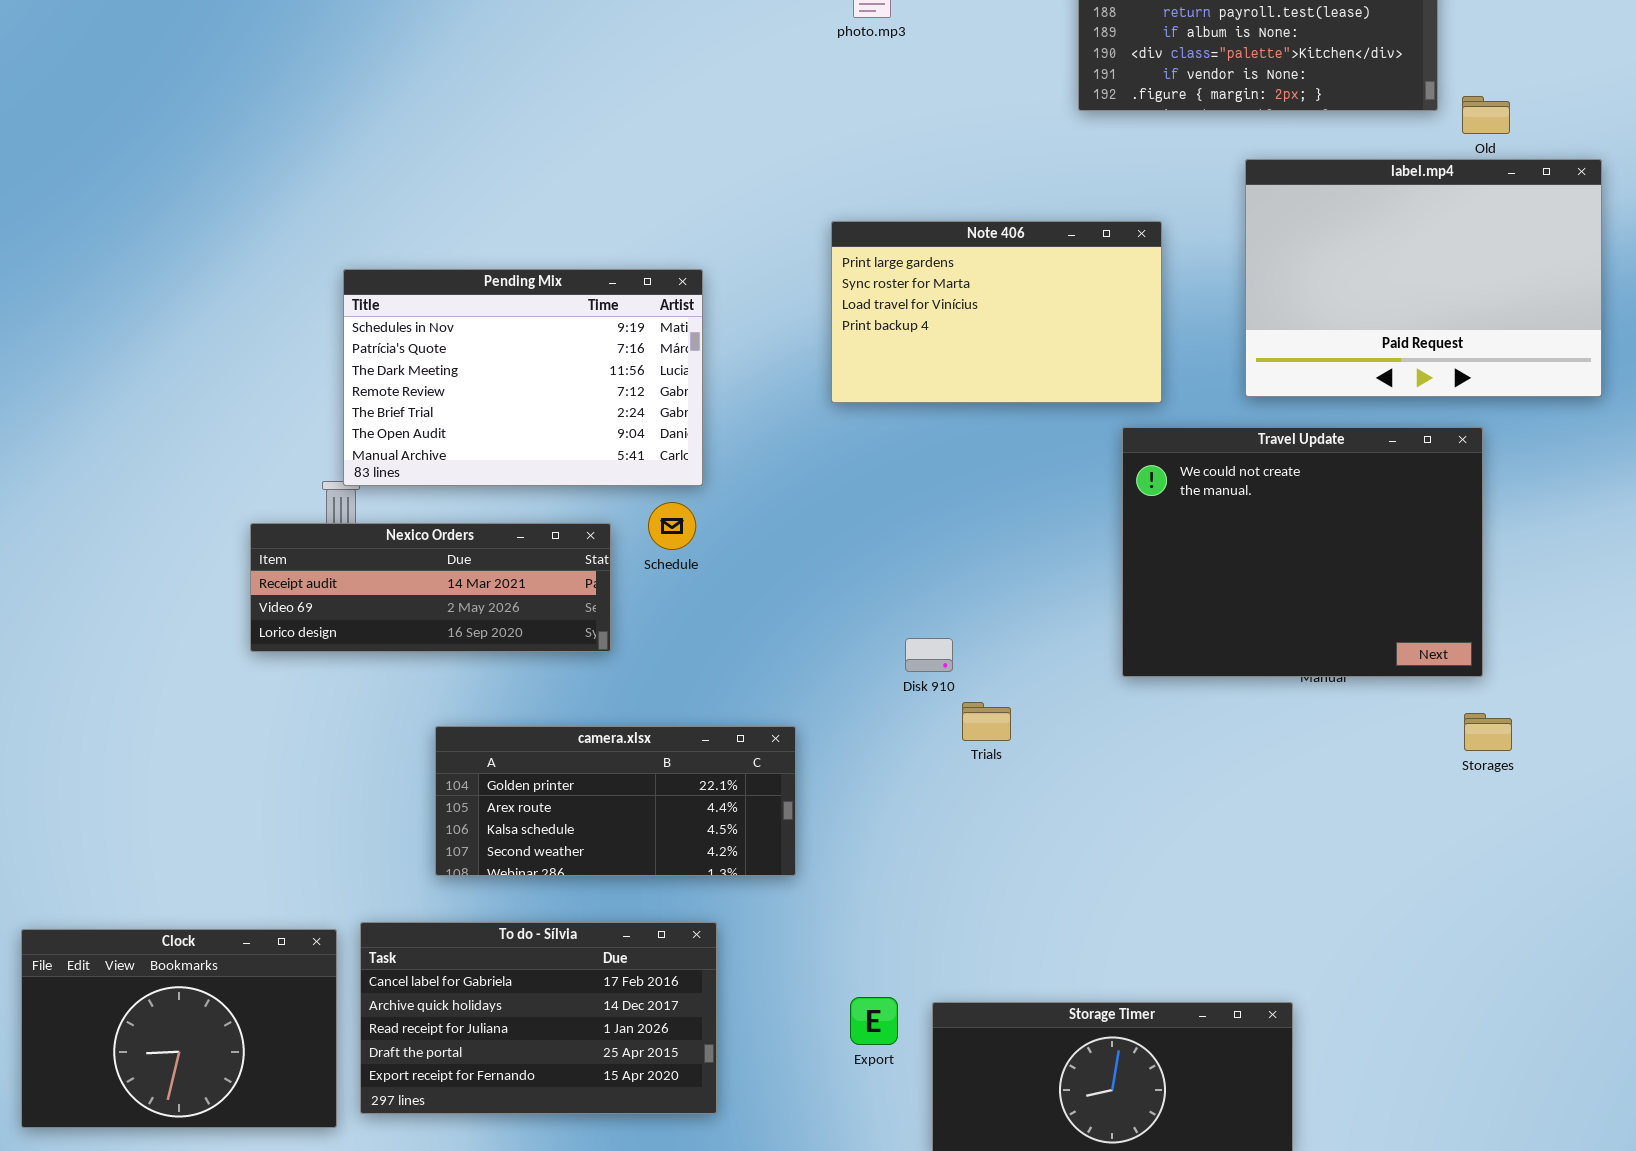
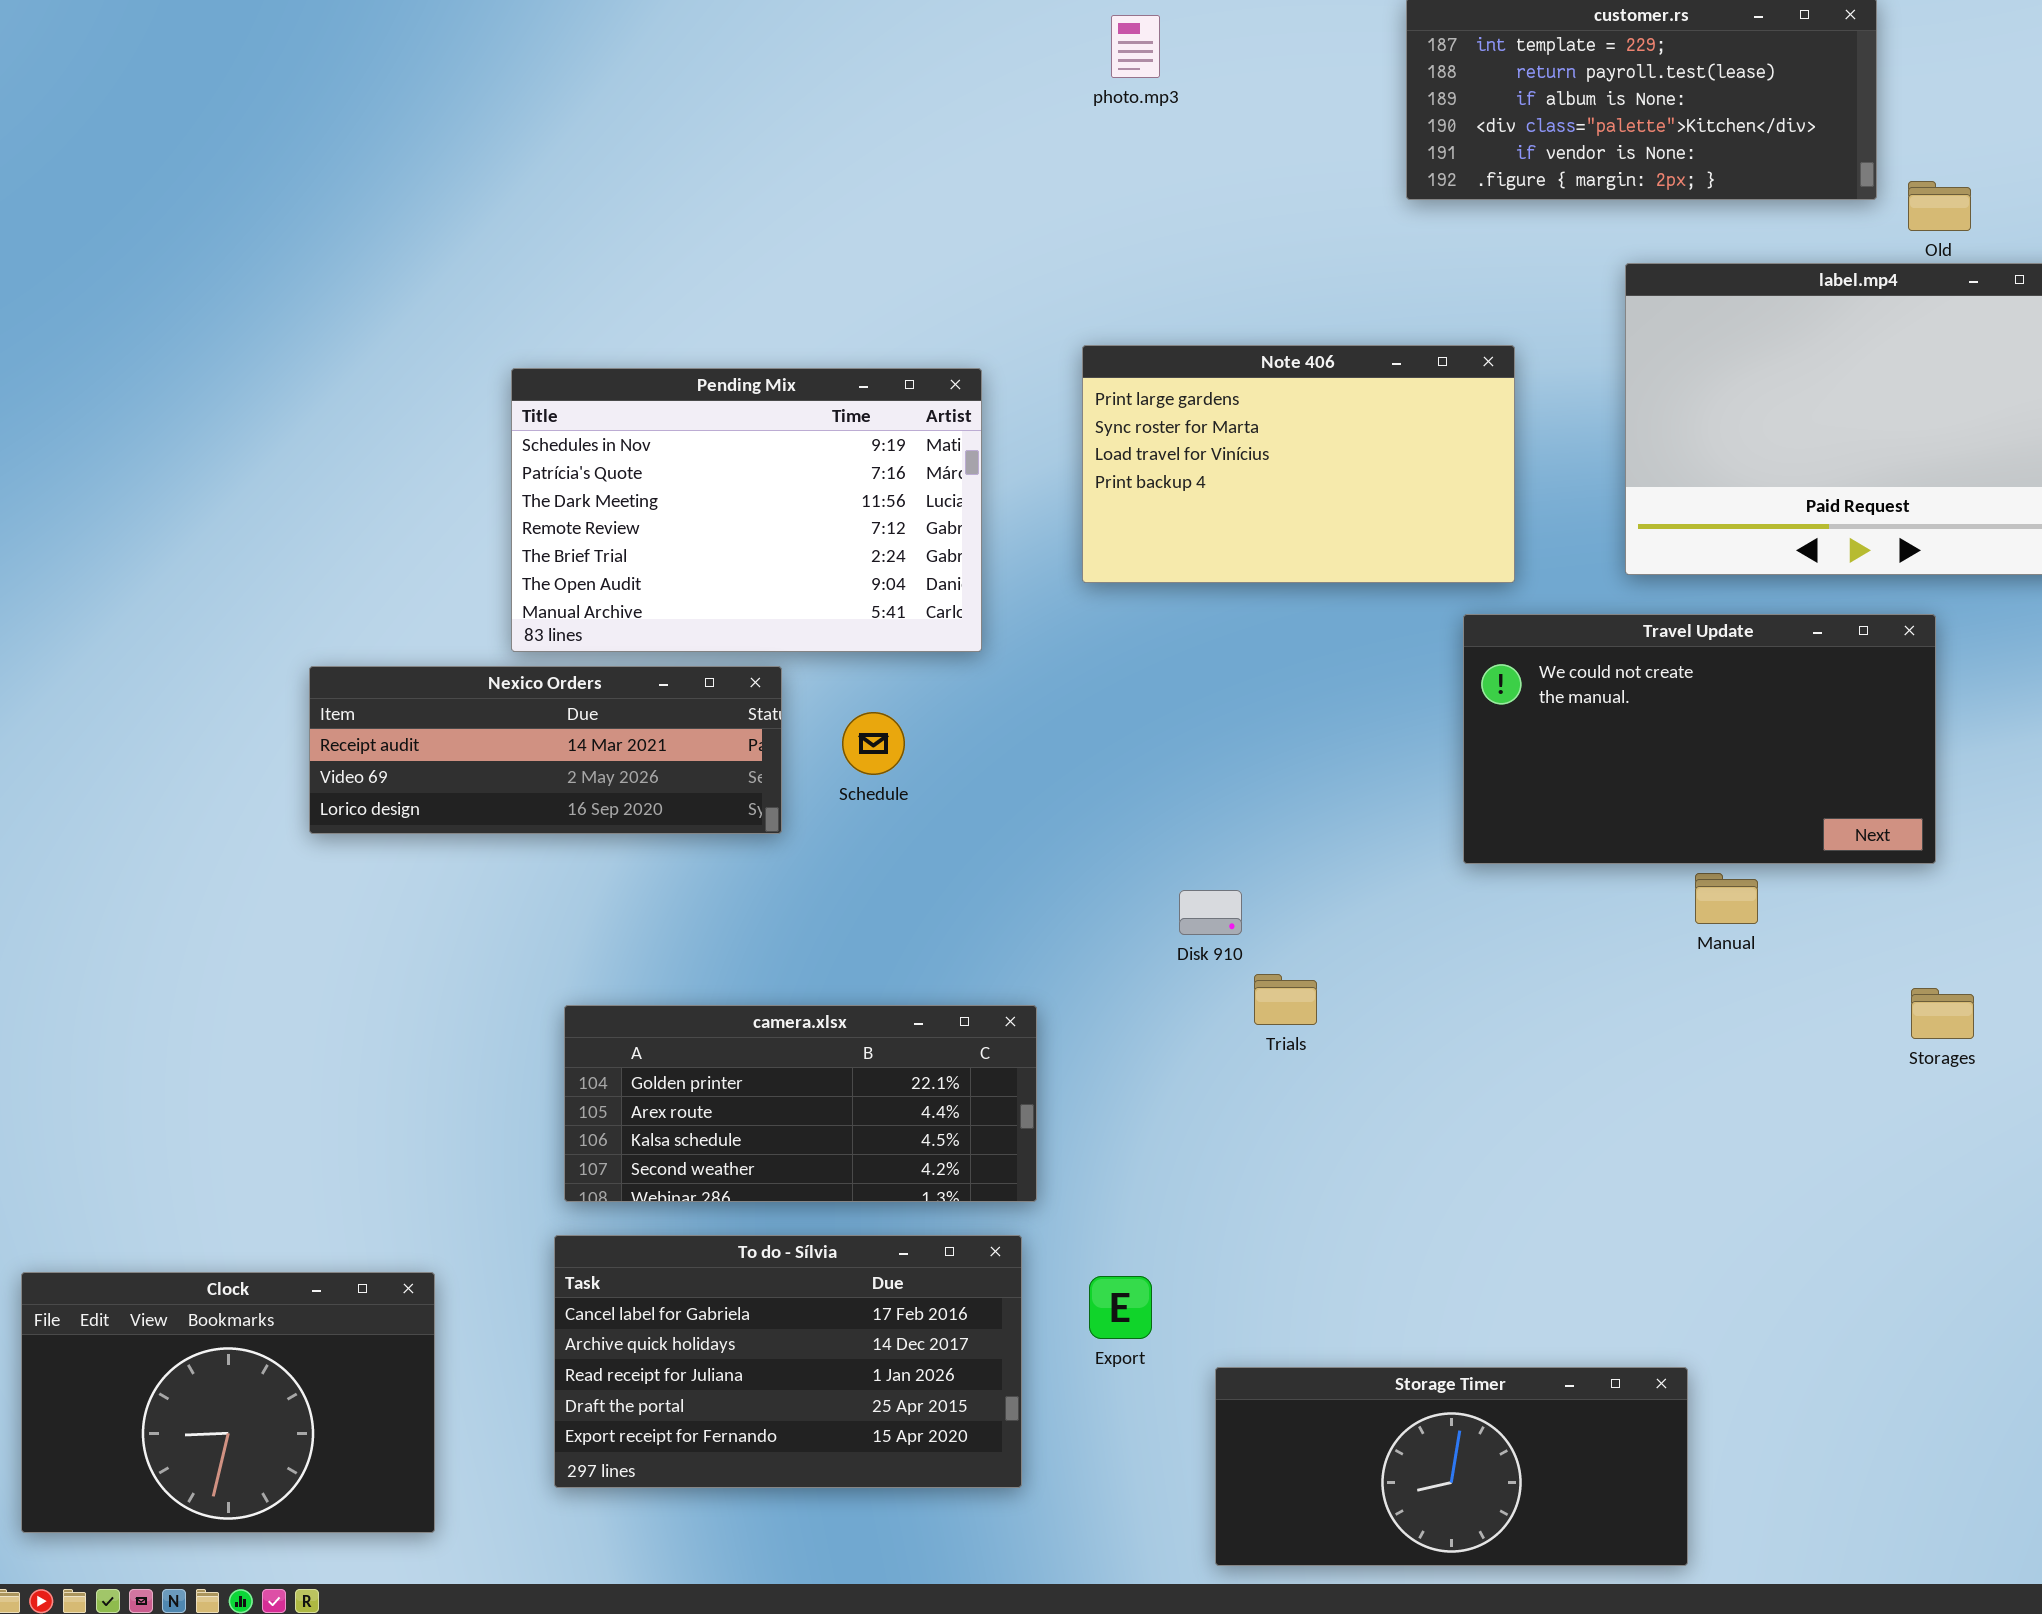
Pending Mix: [343,269,703,486] -> [511,368,982,652], moved
Travel Update: [1122,427,1483,677] -> [1463,614,1936,864], resized
Nexico Orders: [250,523,611,652] -> [309,666,782,834], moved
To do - Sílvia: [360,922,717,1114] -> [554,1235,1022,1488], moved
Export: [850,997,898,1045] -> [1089,1276,1152,1339], moved

